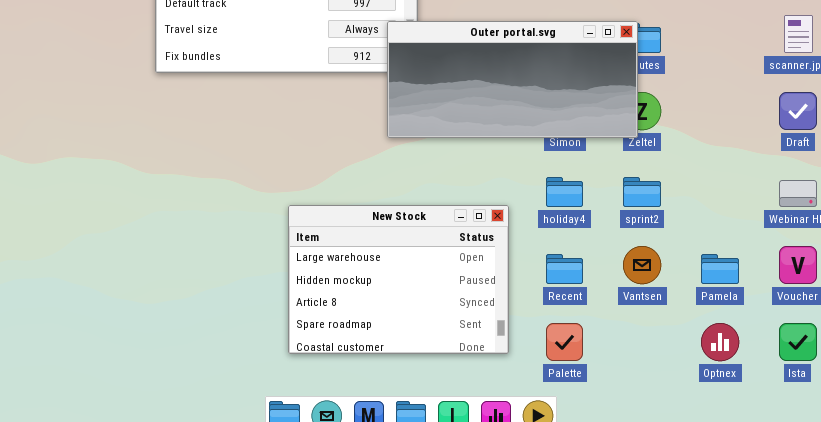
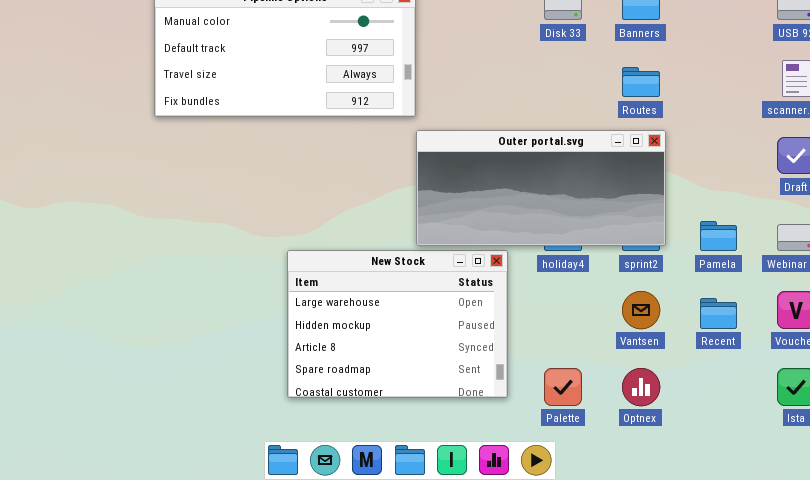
Outer portal.svg: [387,21,638,138] -> [416,130,666,246], moved
Recent: [546,254,583,284] -> [700,298,737,329], moved
Pamela: [701,254,739,284] -> [700,221,737,251], moved
Optnex: [701,323,739,361] -> [622,368,660,406], moved

